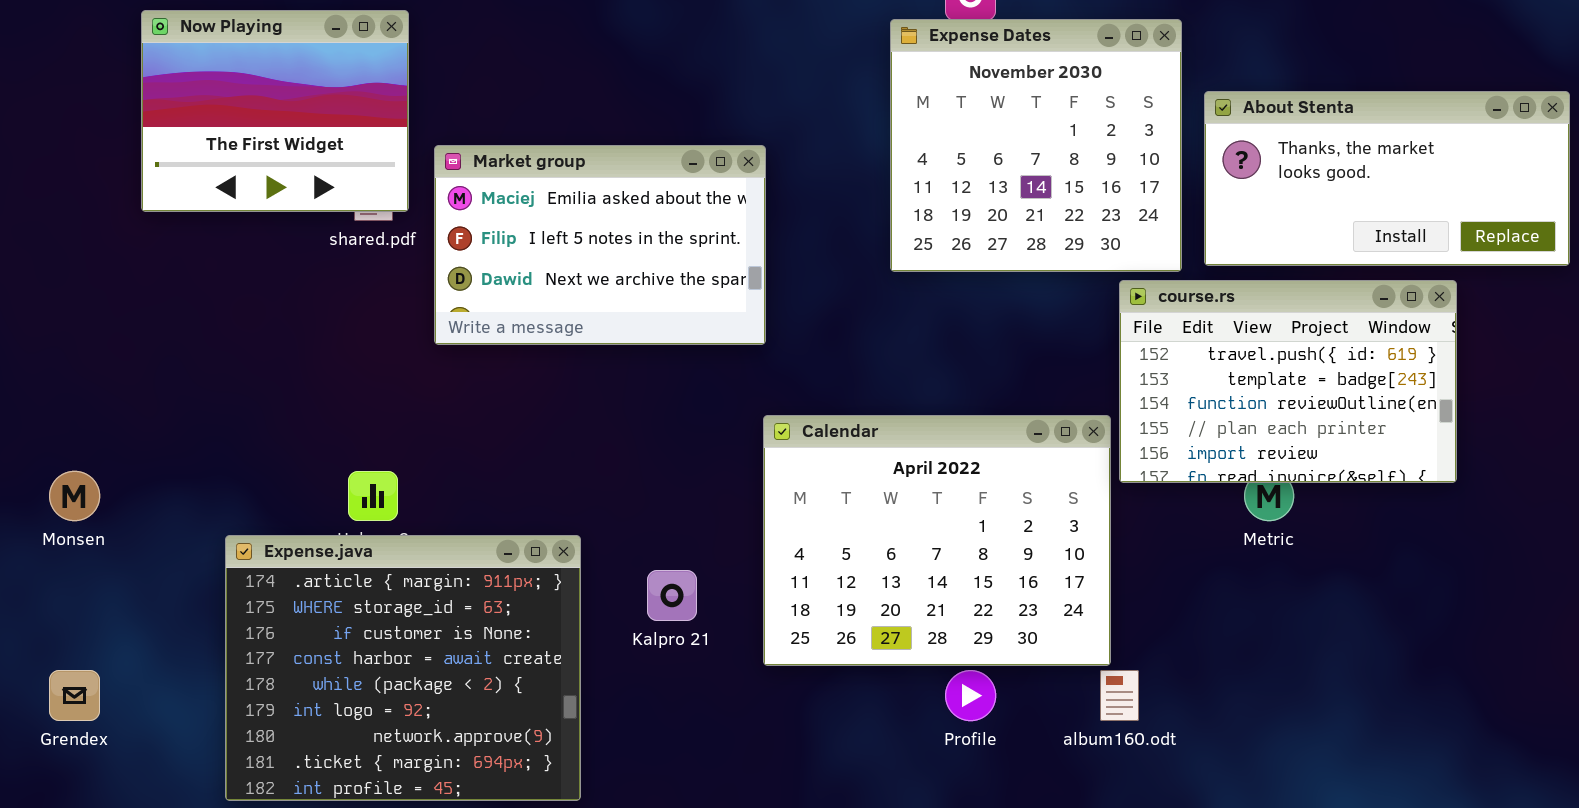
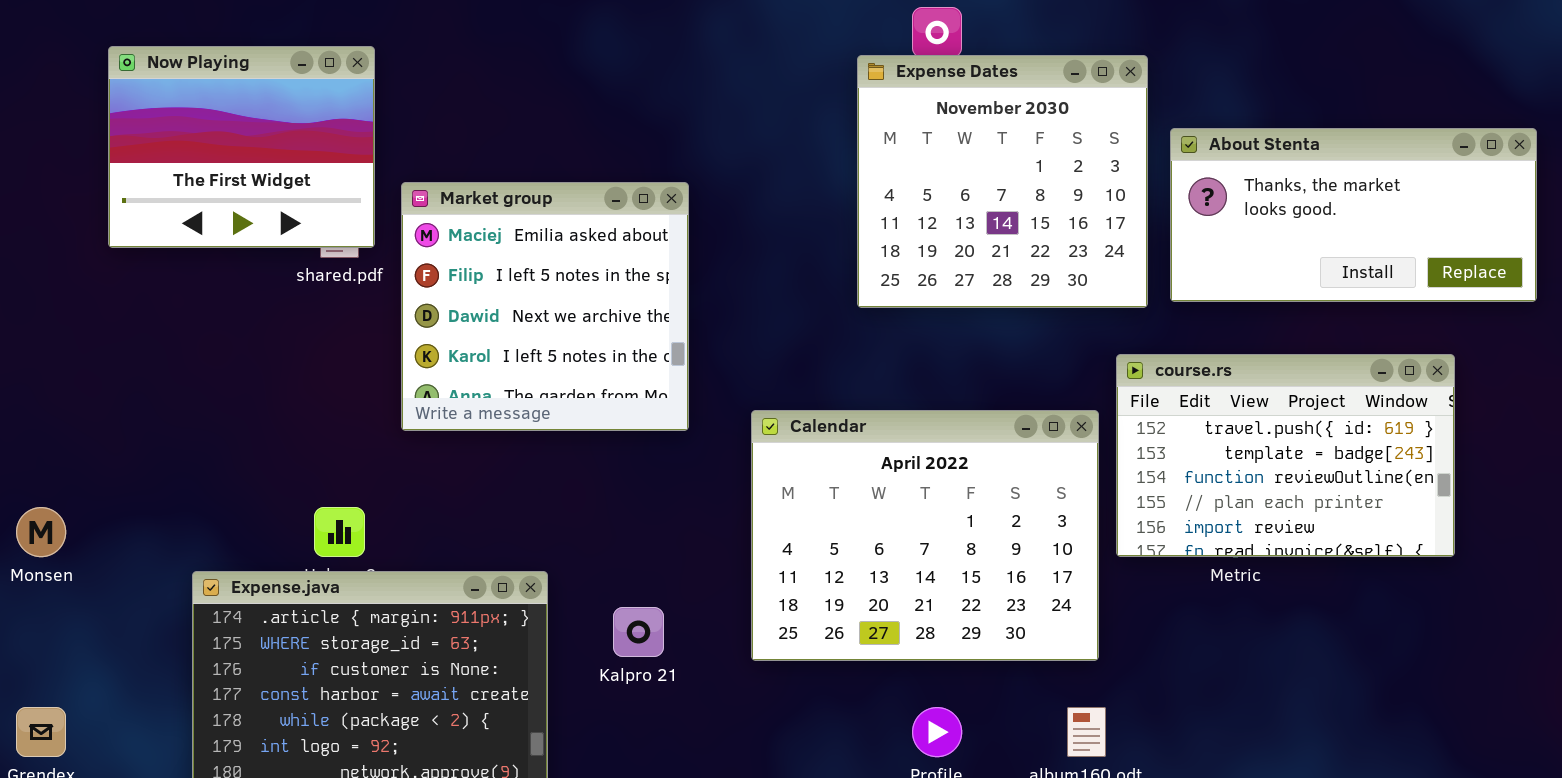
Market group: [434,145,766,345] -> [401,182,689,431], resized
course.rs: [1119,280,1457,483] -> [1116,354,1455,557], moved
Calendar: [763,415,1111,666] -> [751,410,1099,661], moved

